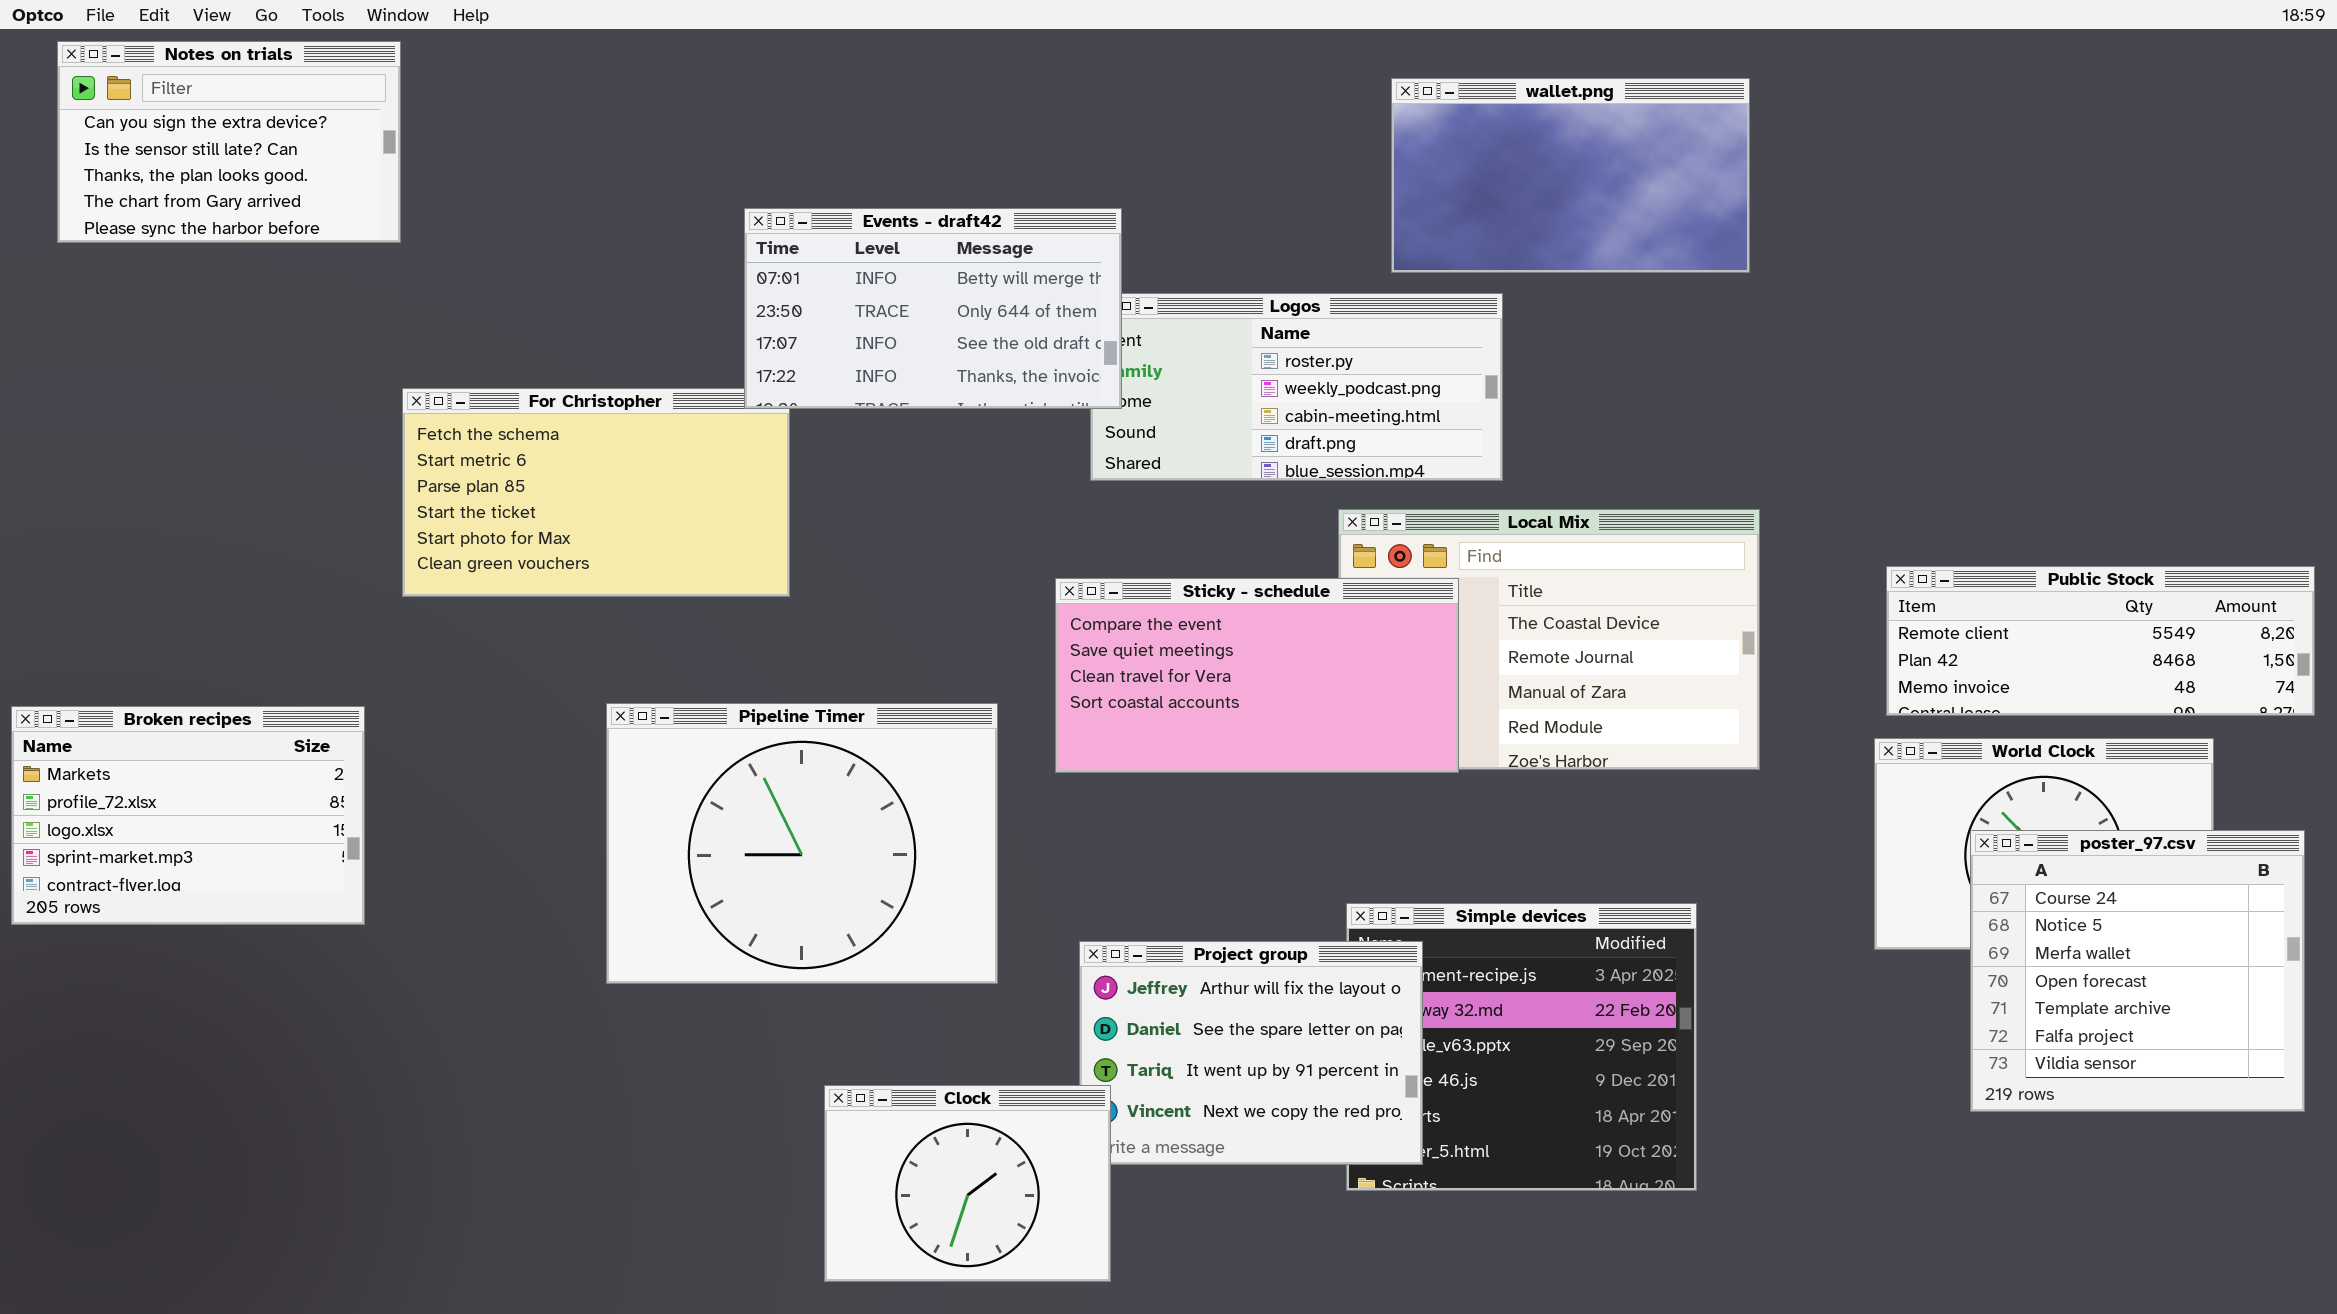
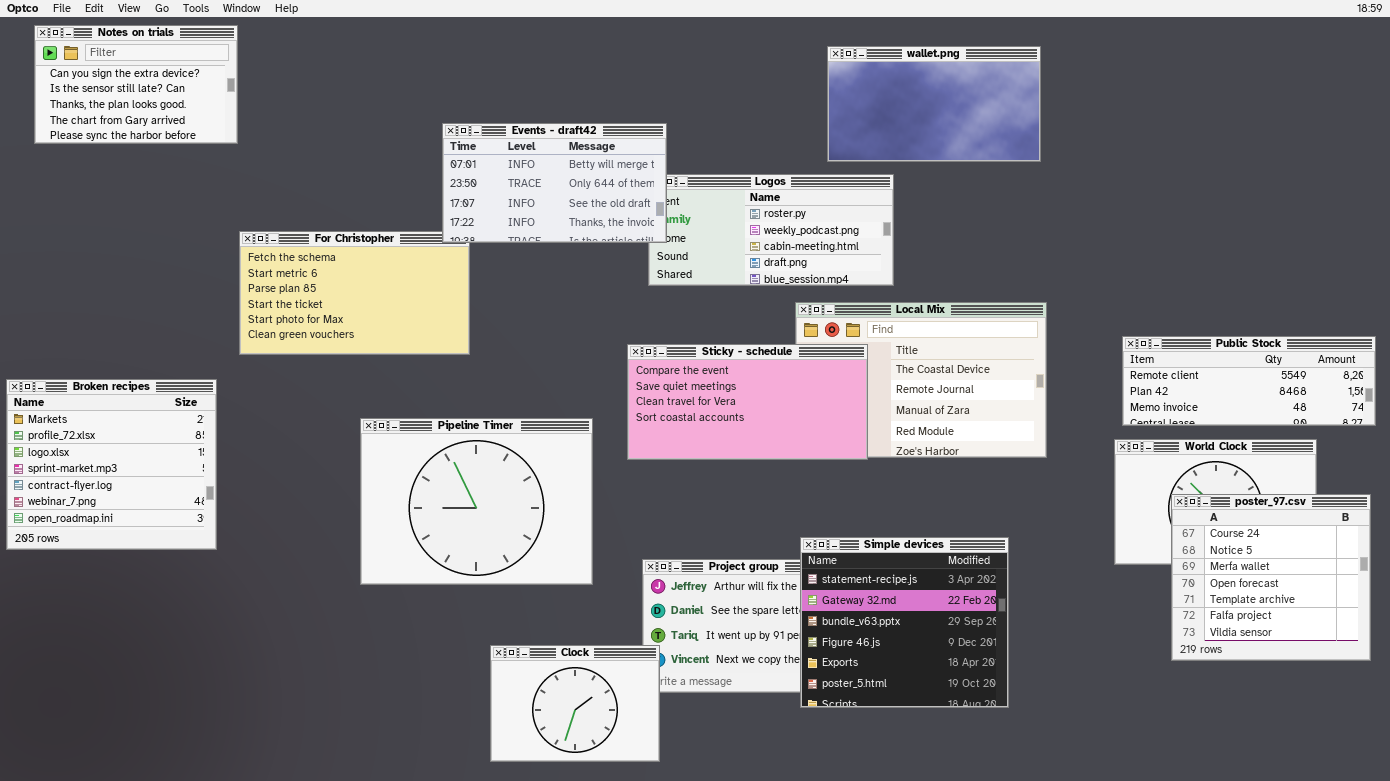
Broken recipes: [11,706,365,925] -> [6,379,217,550], resized
Simple devices: [1346,903,1697,1191] -> [800,537,1009,708], raised

